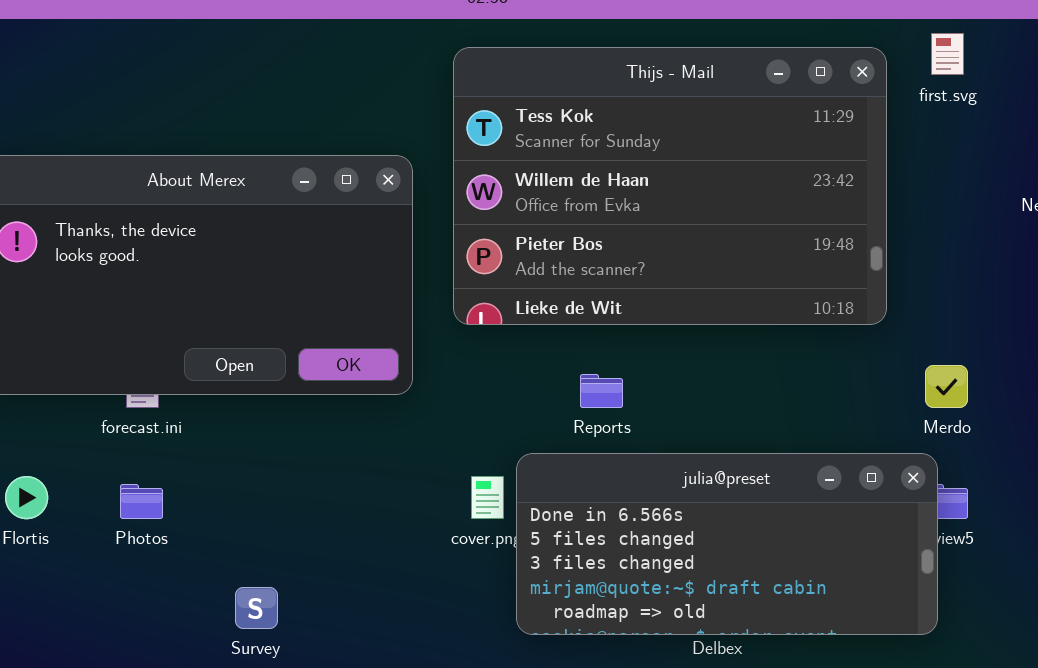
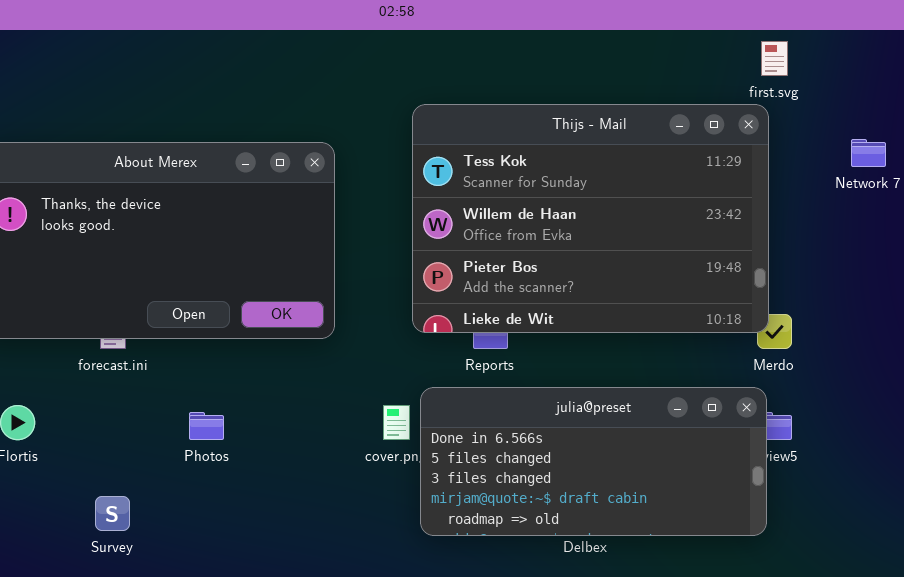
Thijs - Mail: [453,47,887,325] -> [412,104,769,333], moved
Photos: [120,484,163,519] -> [189,412,224,440], moved
Survey: [235,587,278,629] -> [95,496,130,531], moved

